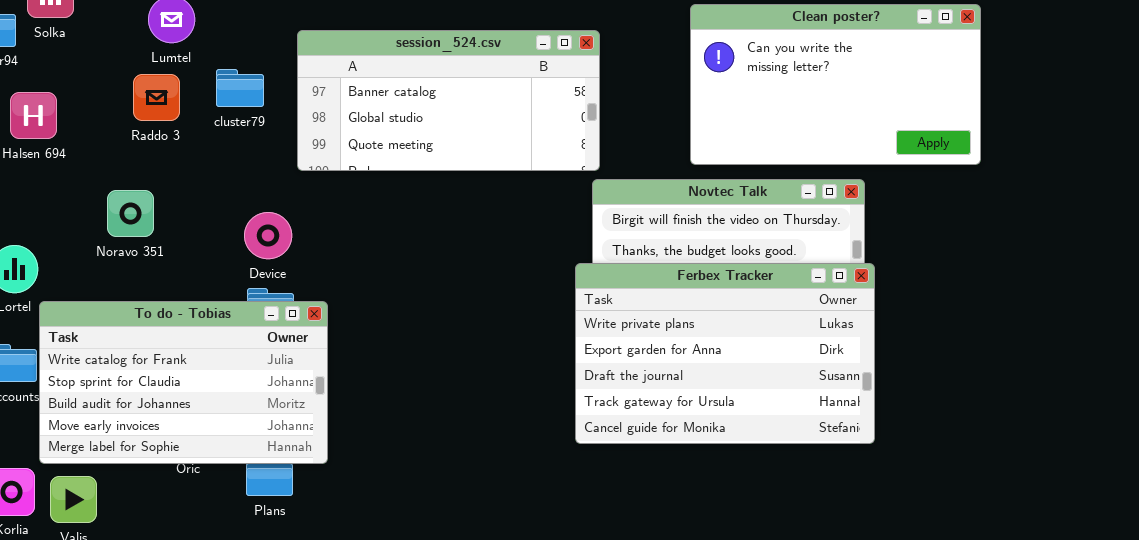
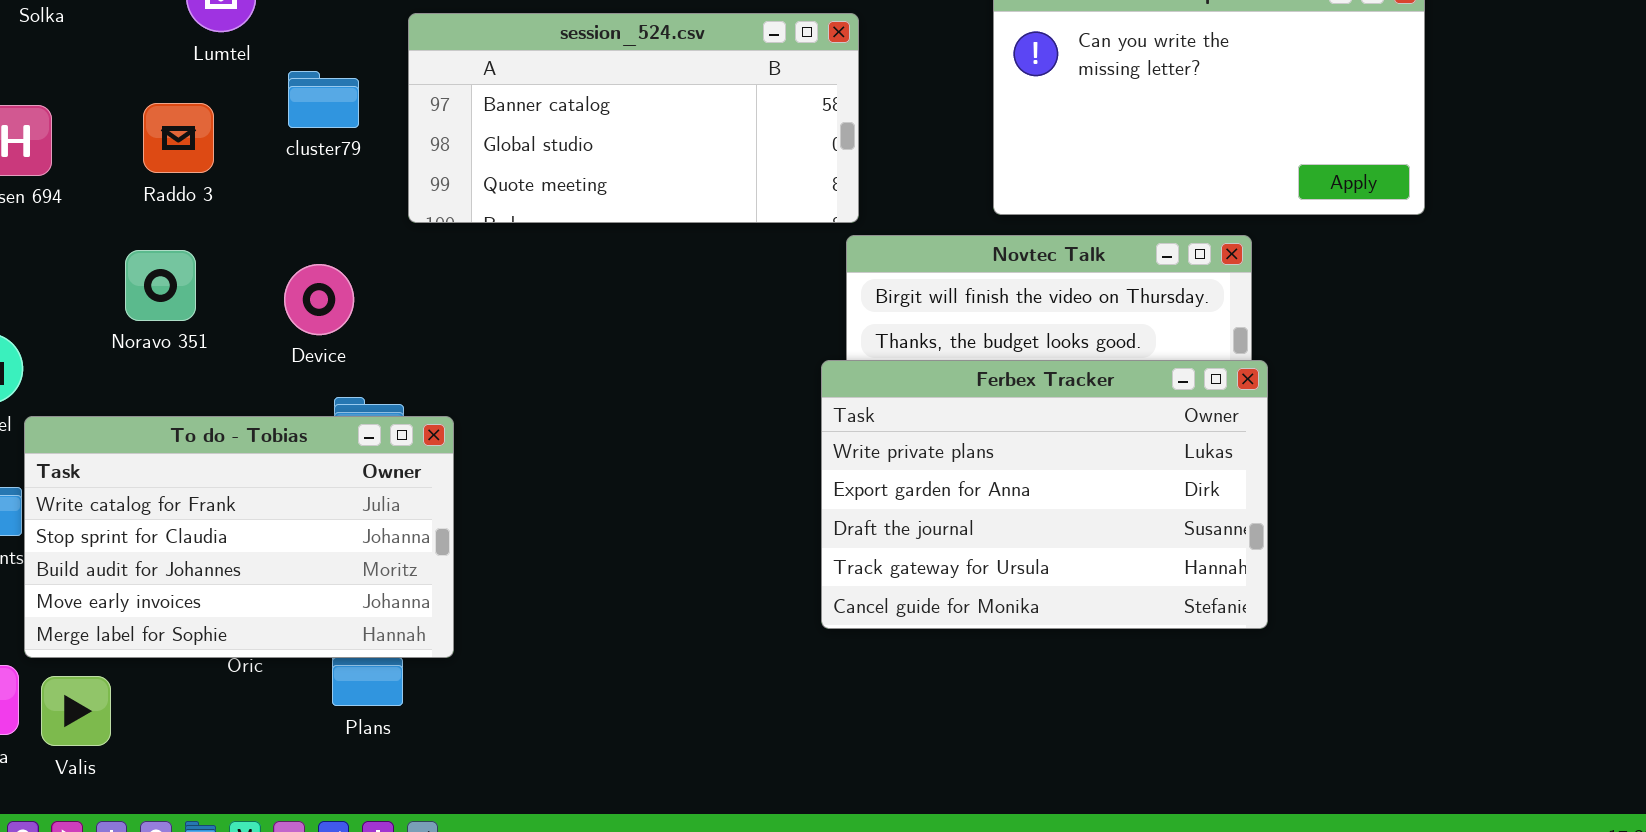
Raddo 3: [133,74,180,121] -> [143,103,214,173], moved
Device: [244,212,292,259] -> [284,264,354,335], moved

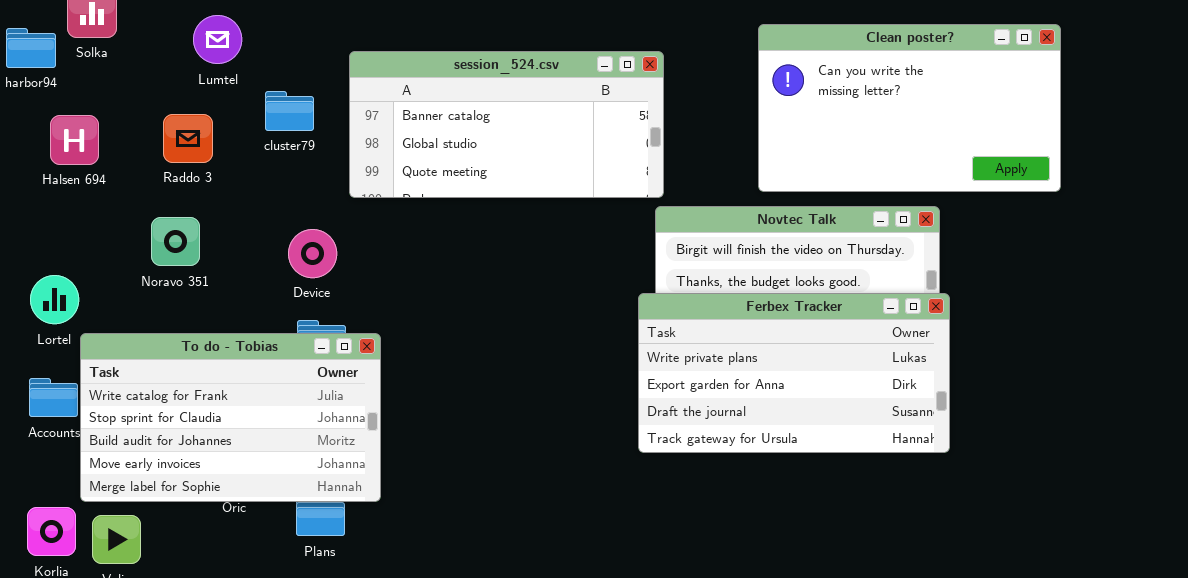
Device: [284,264,354,335] -> [288,229,337,278], moved
Ferbex Tracker: [821,360,1268,629] -> [638,293,950,453], resized

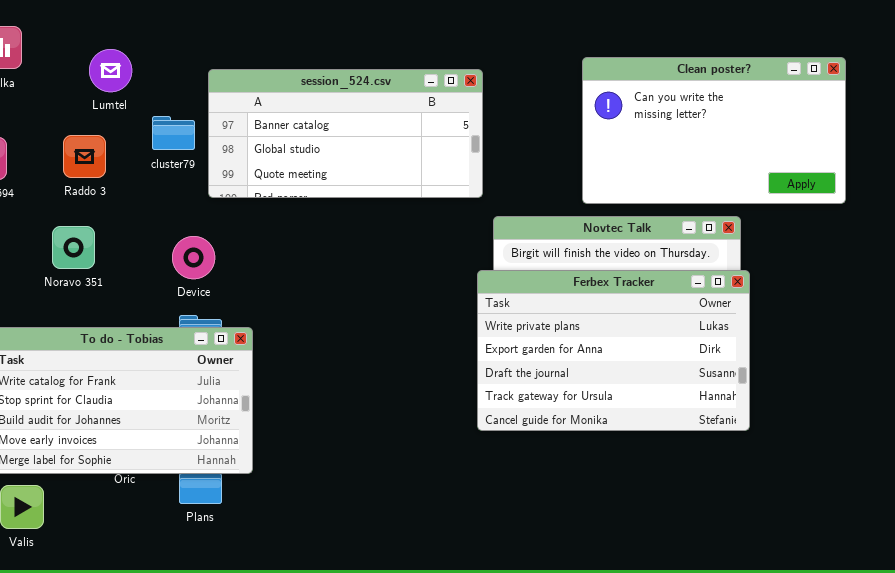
session_524.csv: [349,51,664,198] -> [208,69,483,198], moved
Ferbex Tracker: [638,293,950,453] -> [477,270,750,431], resized

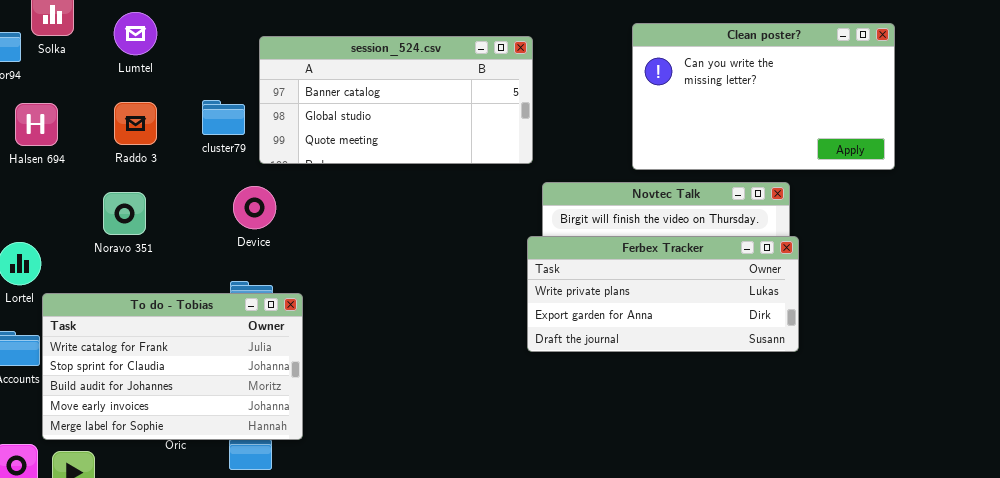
Lumtel: [89,49,132,92] -> [114,12,157,55], moved
cluster79: [152,116,195,150] -> [202,100,245,135], moved
Device: [172,236,215,279] -> [233,186,276,229], moved
Ferbex Tracker: [477,270,750,431] -> [527,236,799,352], resized

